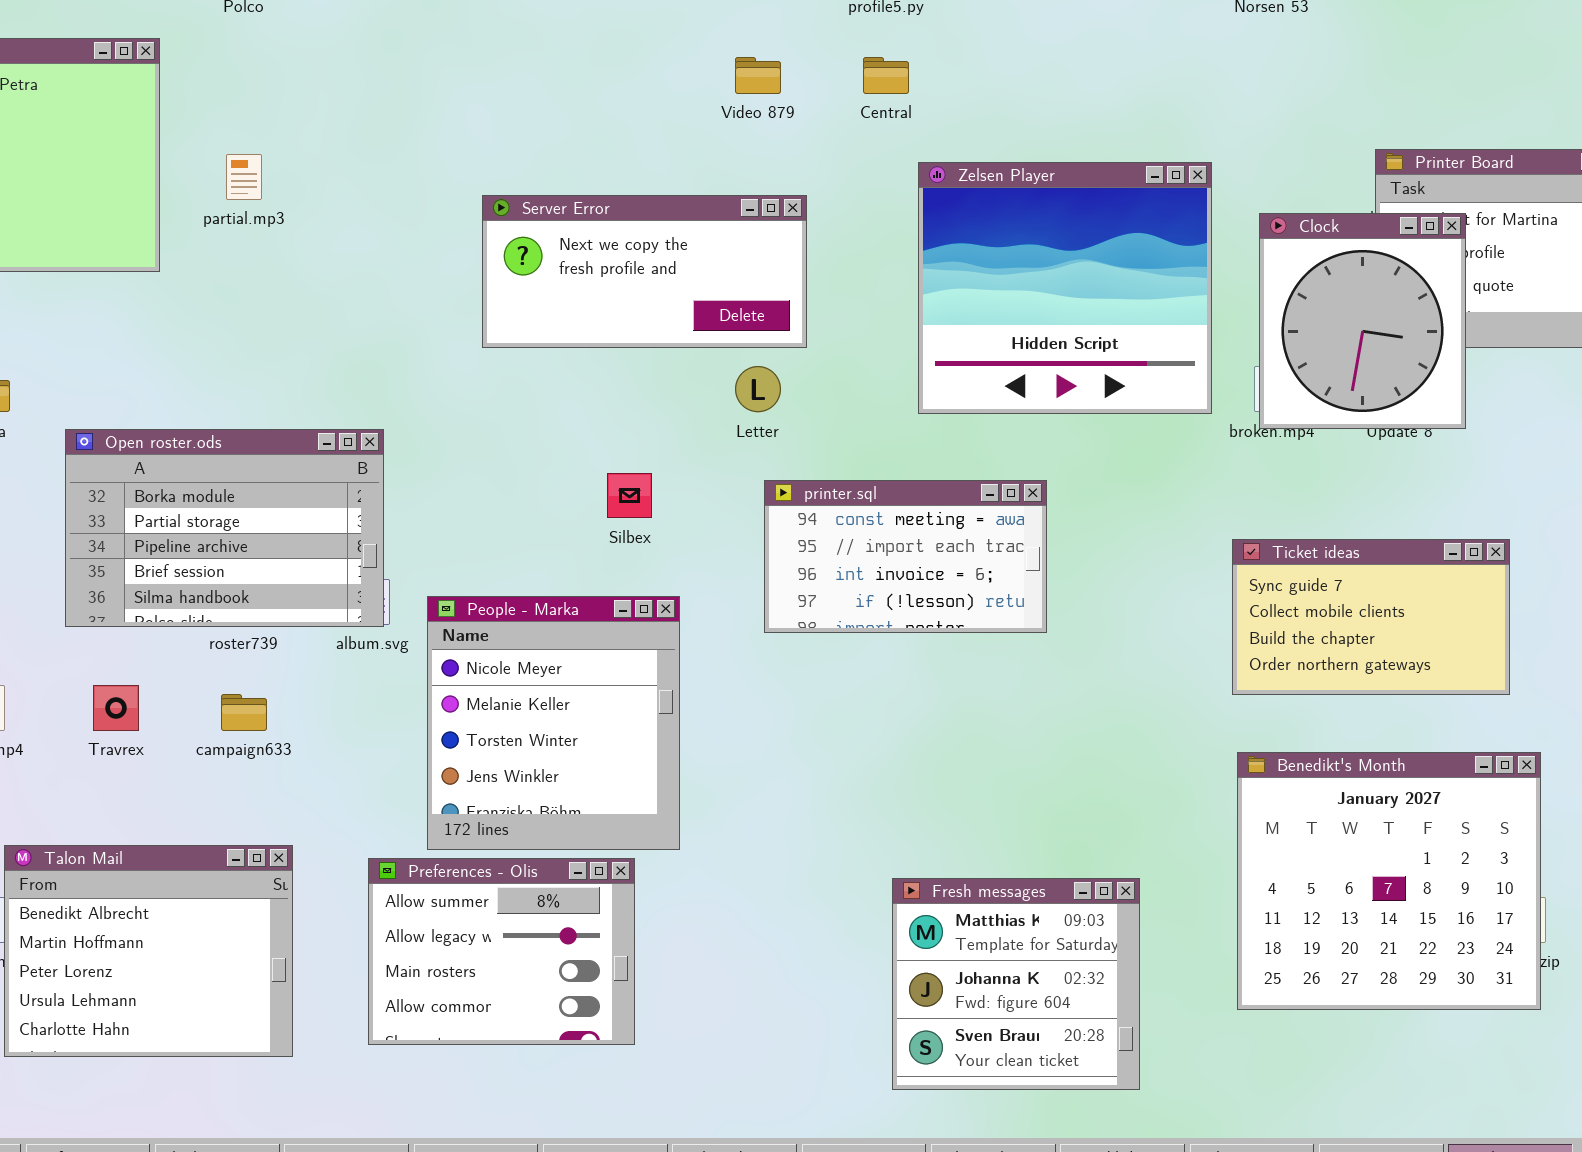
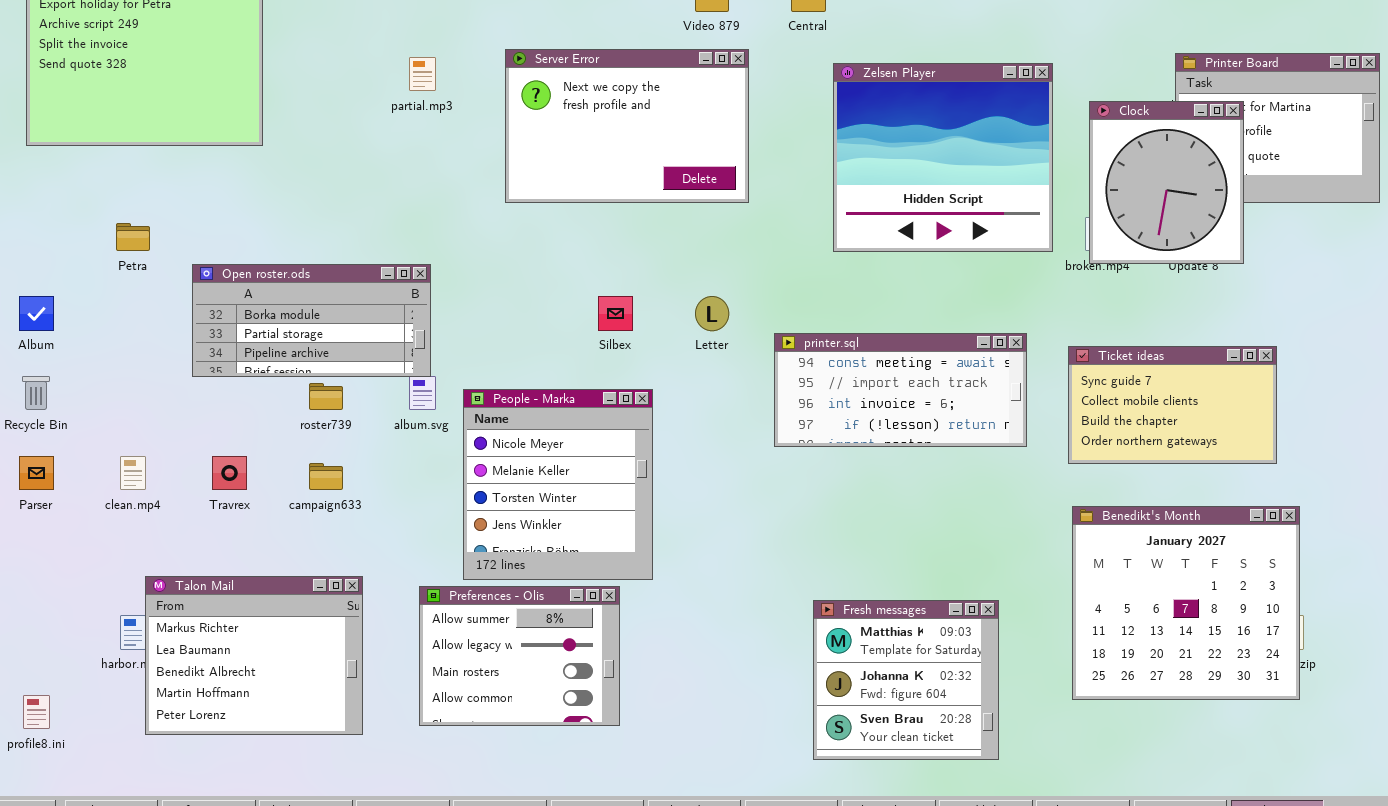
partial.mp3: [226,154,262,200] -> [409,57,436,91], moved
Server Error: [482,195,807,348] -> [505,49,749,203], resized
Letter: [735,366,781,412] -> [695,296,729,331], moved
Open roster.ods: [65,429,384,627] -> [192,264,431,377], resized
printer.sql: [764,480,1047,633] -> [774,333,1027,447], moved, resized
Talon Mail: [4,845,293,1057] -> [145,576,363,735], scrolled up 2 rows

